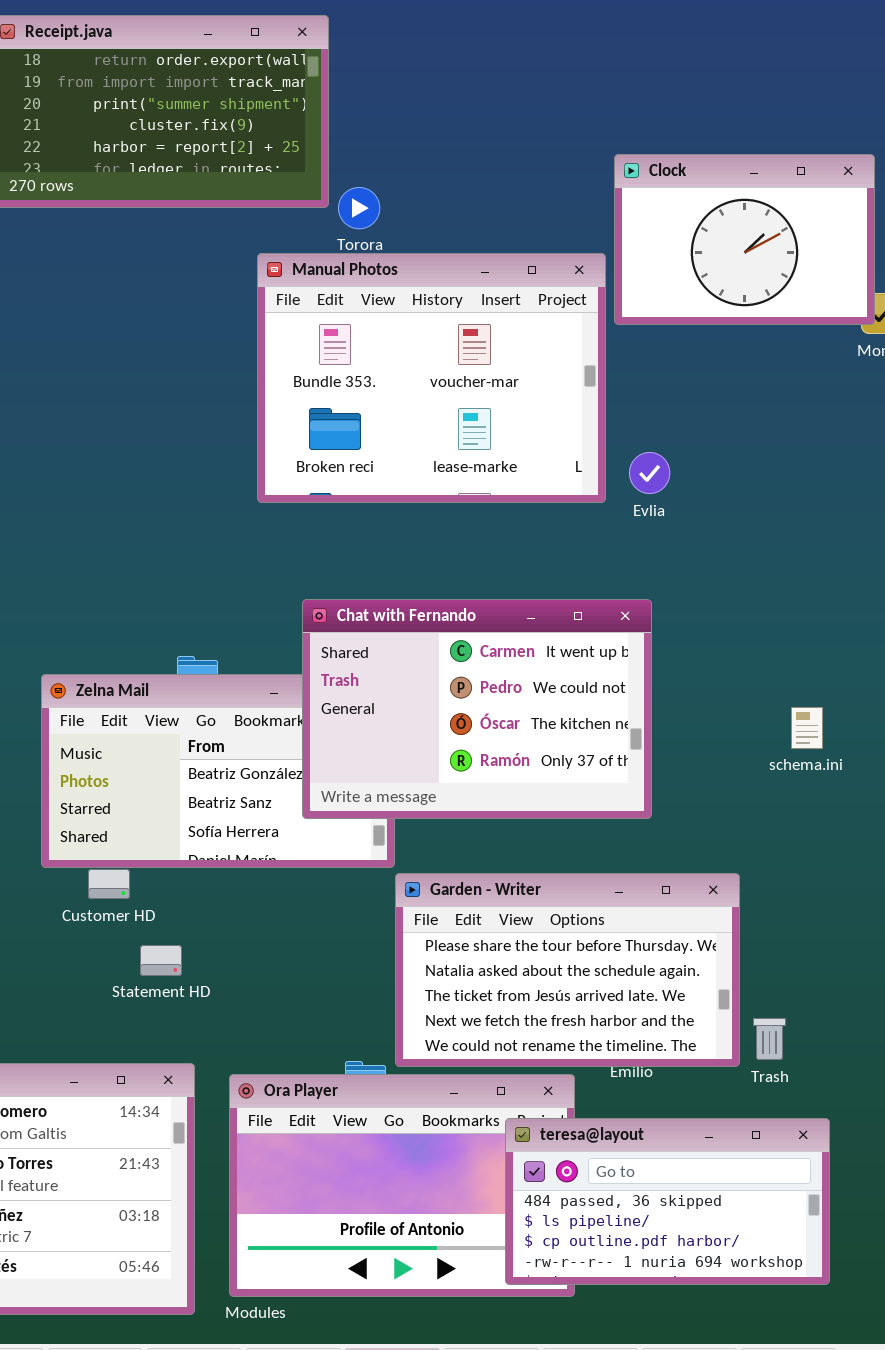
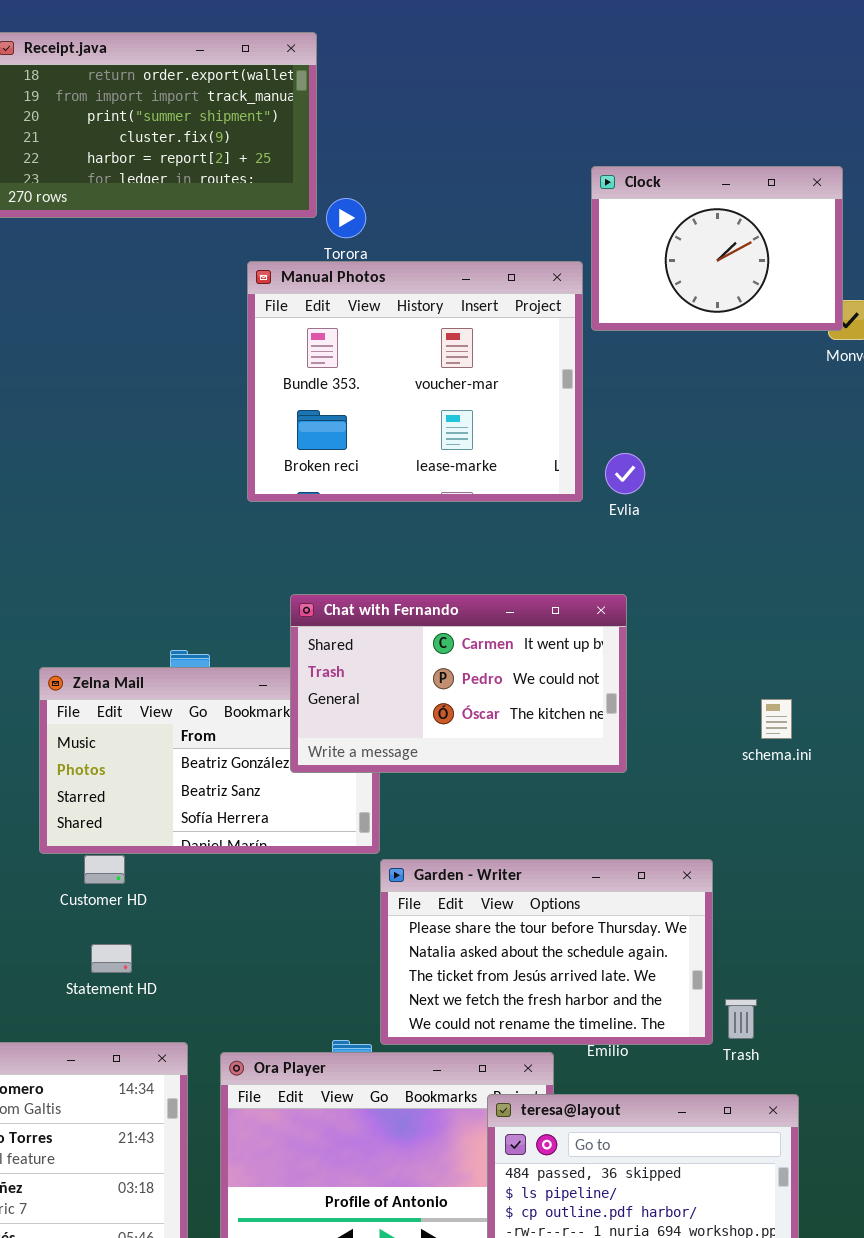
Chat with Fernando: [302,599,652,819] -> [290,594,627,773], resized
Statement HD: [140,945,182,976] -> [91,944,132,973], moved

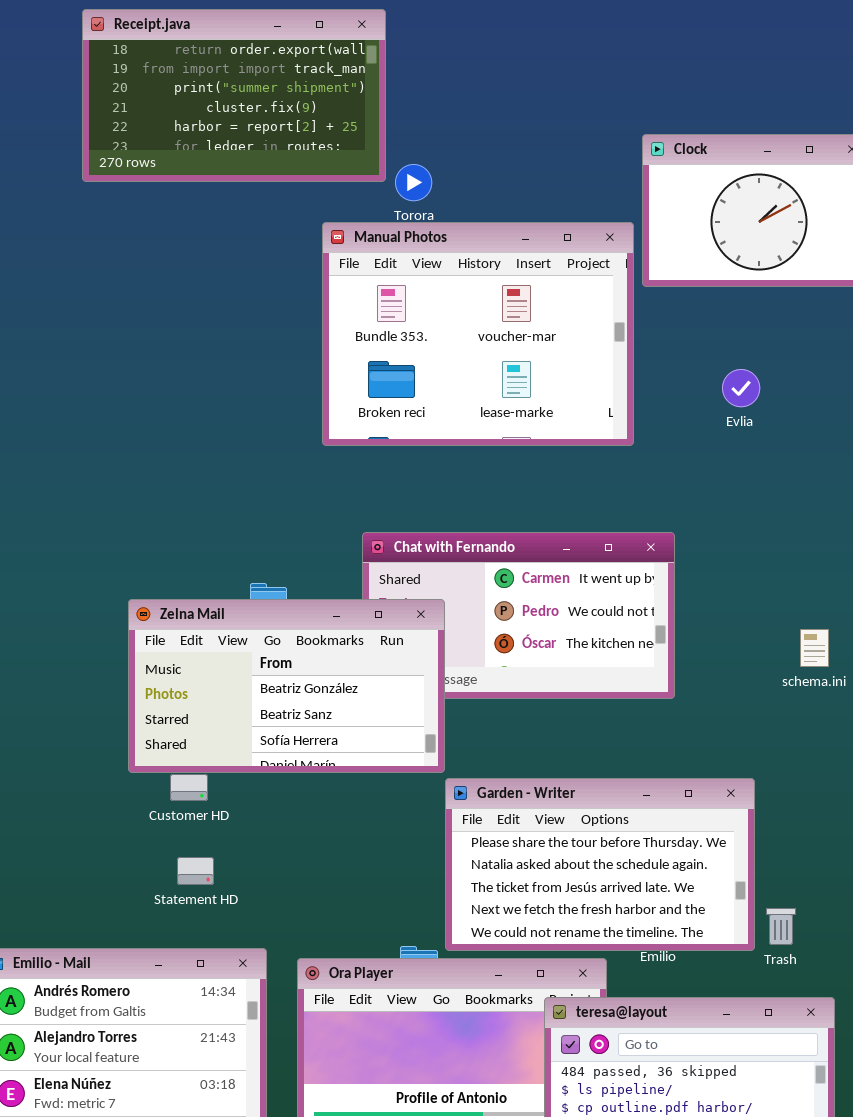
Evlia: [605,453,645,494] -> [722,369,760,407], moved
Zelna Mail: [39,667,380,854] -> [128,599,445,773], raised

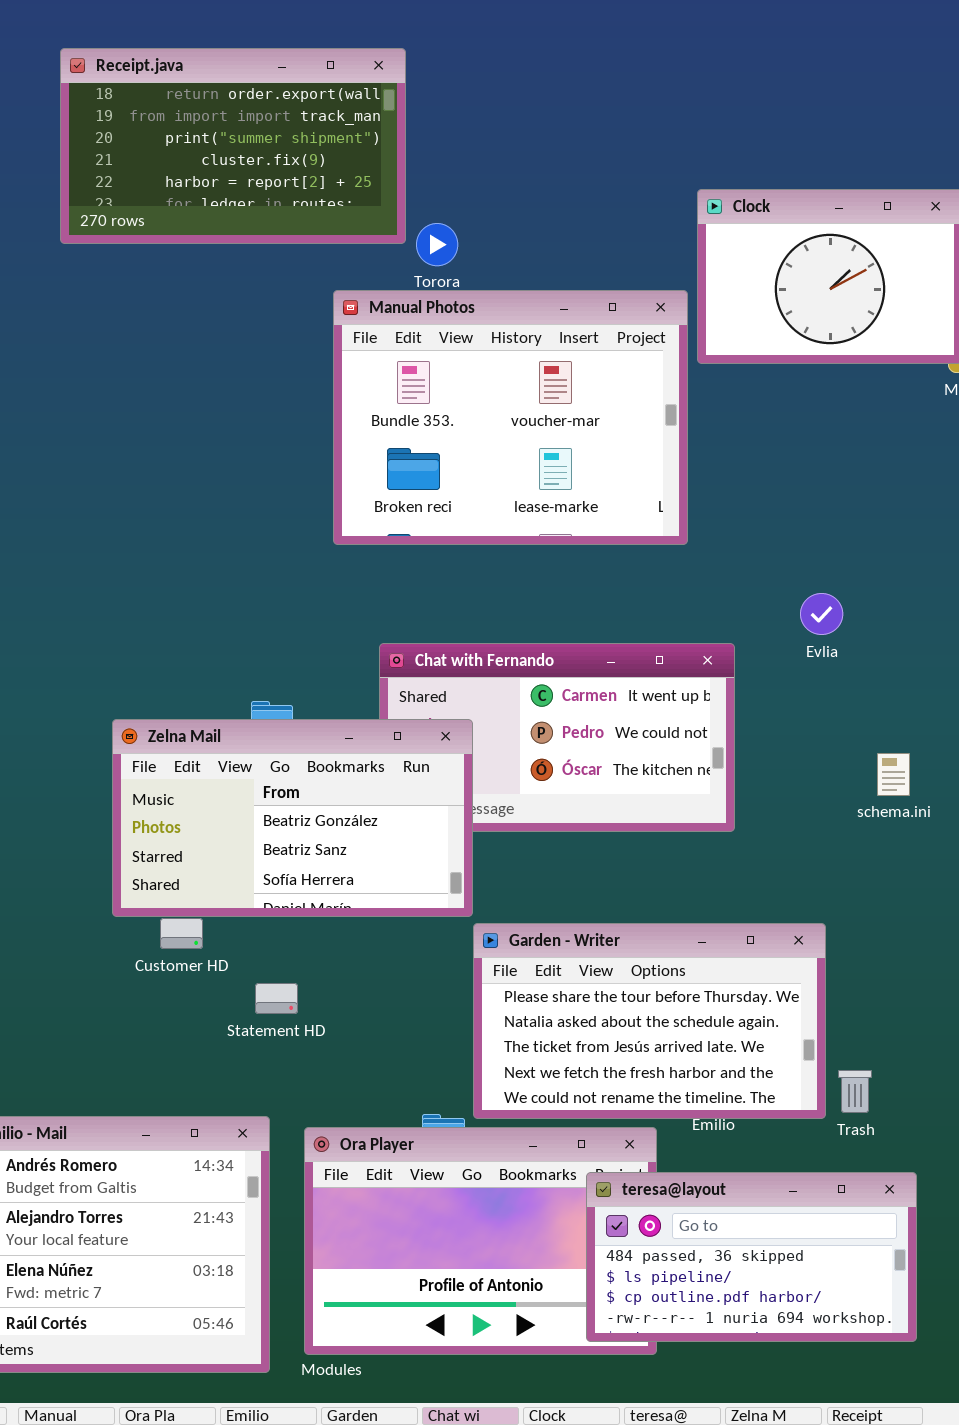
Evlia: [722,369,760,407] -> [800,593,843,635], moved
Statement HD: [177,857,214,885] -> [255,983,298,1014], moved

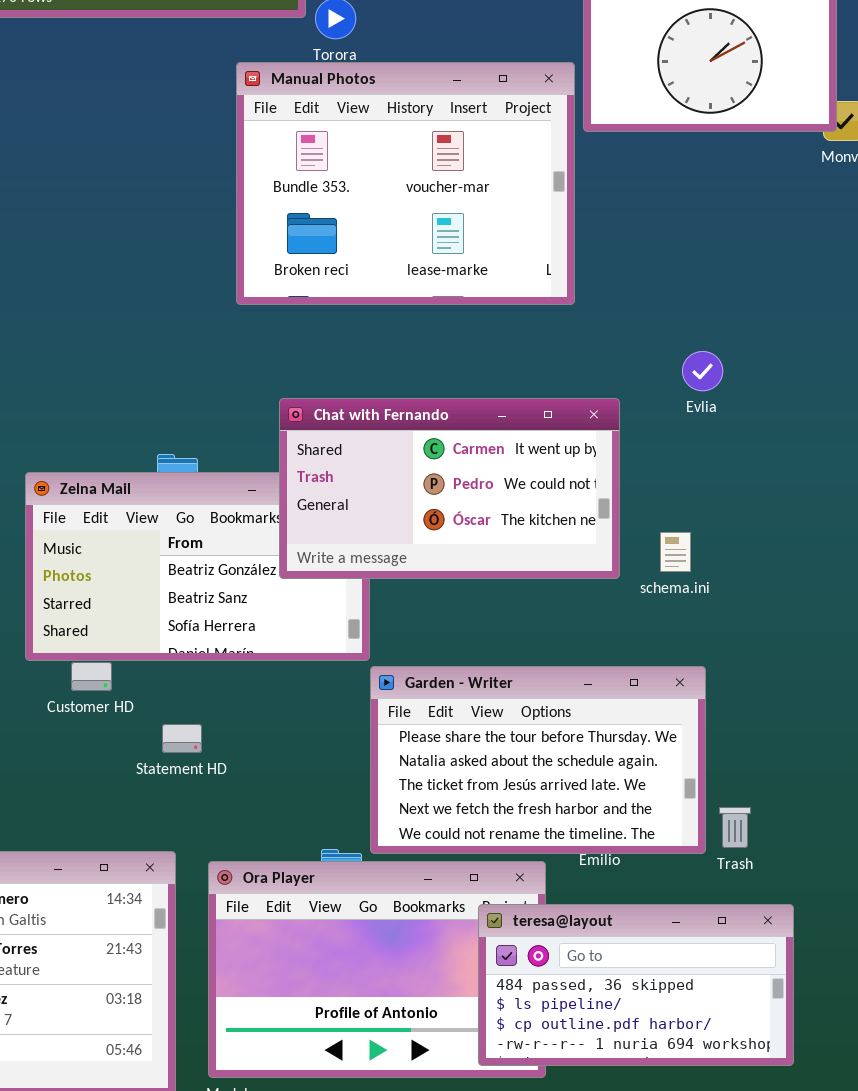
Chat with Fernando: [379,643,735,832] -> [279,398,620,579], raised
schema.ini: [877,753,910,796] -> [660,532,691,572], moved

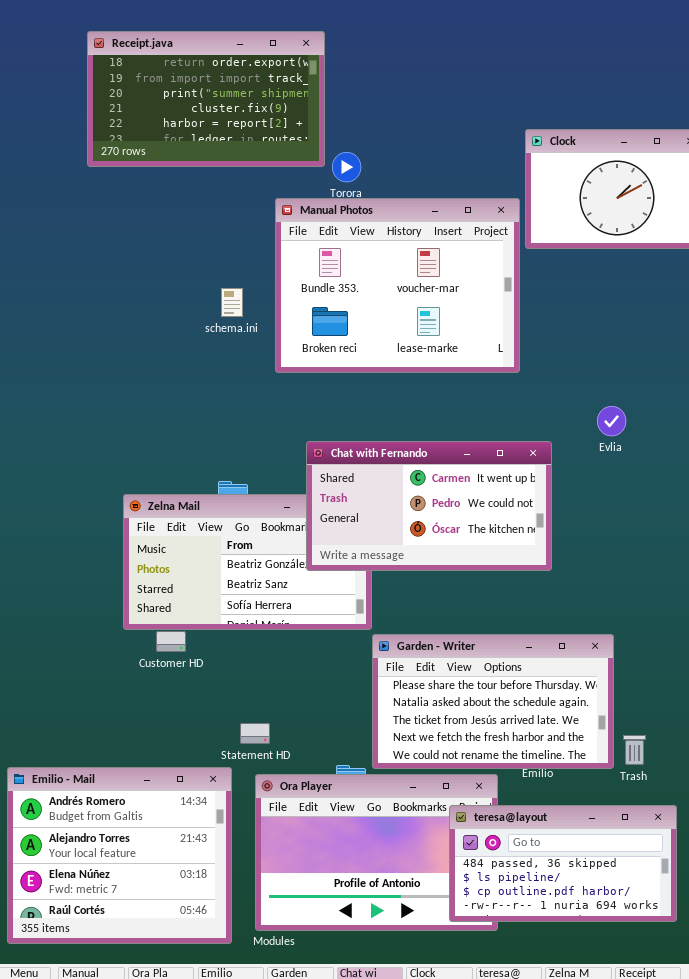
schema.ini: [660,532,691,572] -> [221,288,243,317], moved
Statement HD: [162,724,202,753] -> [240,723,270,744], moved

